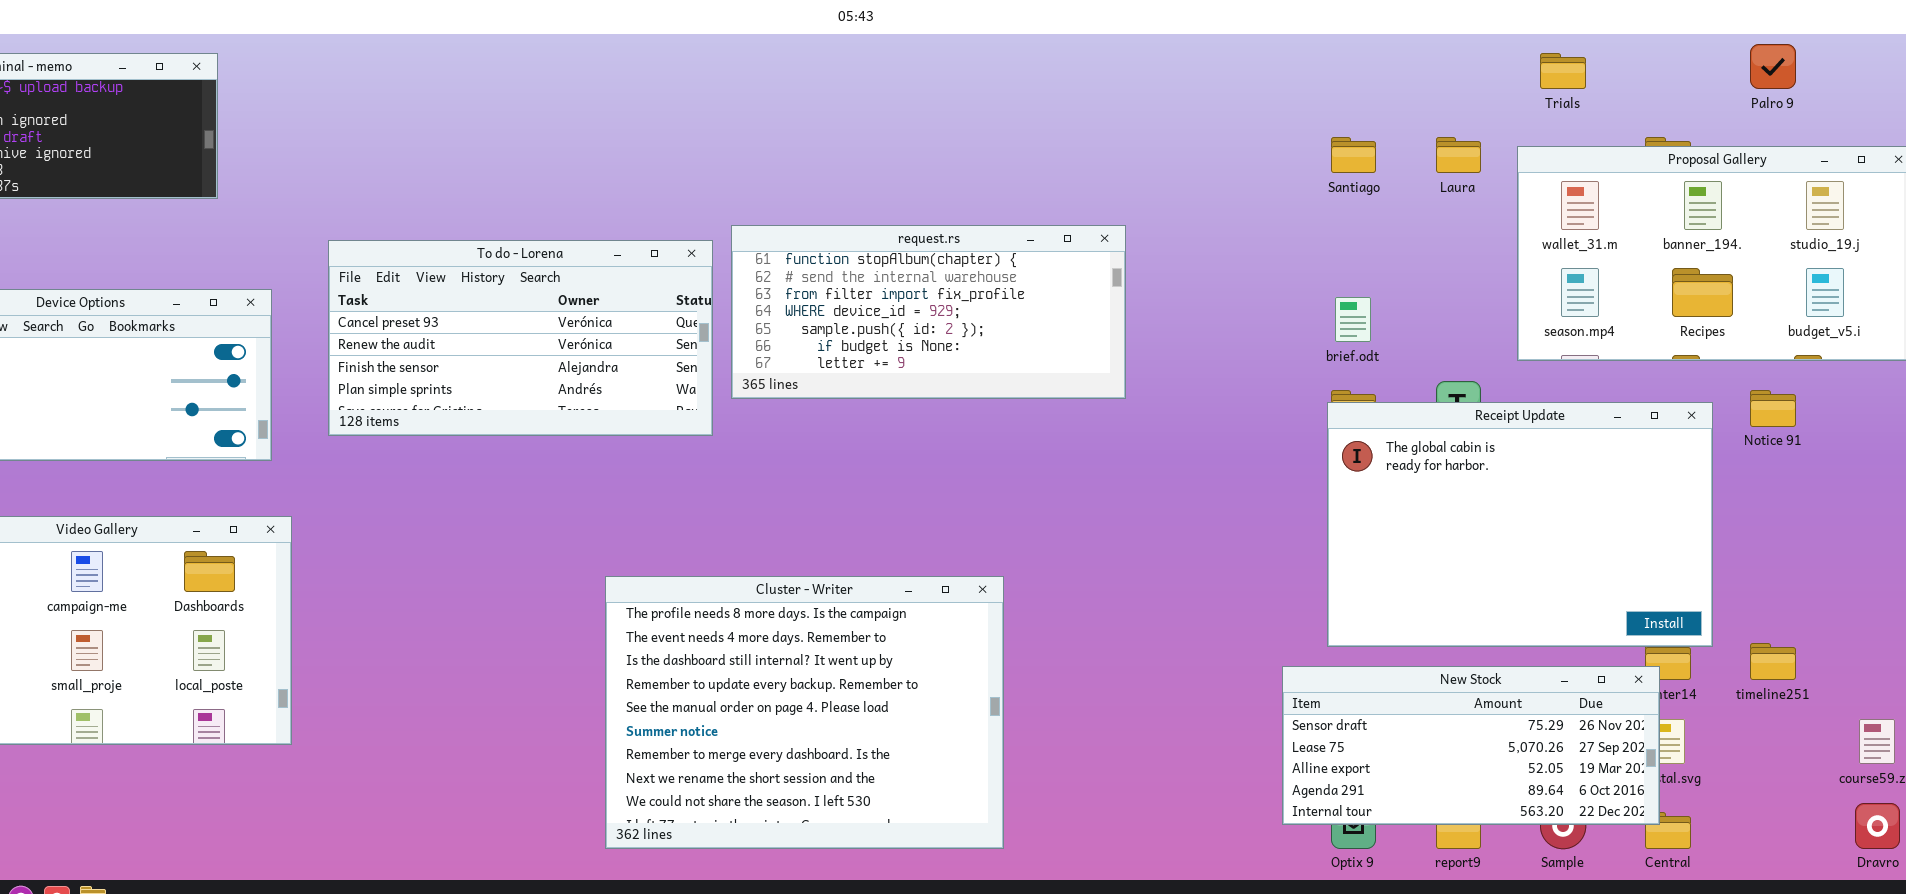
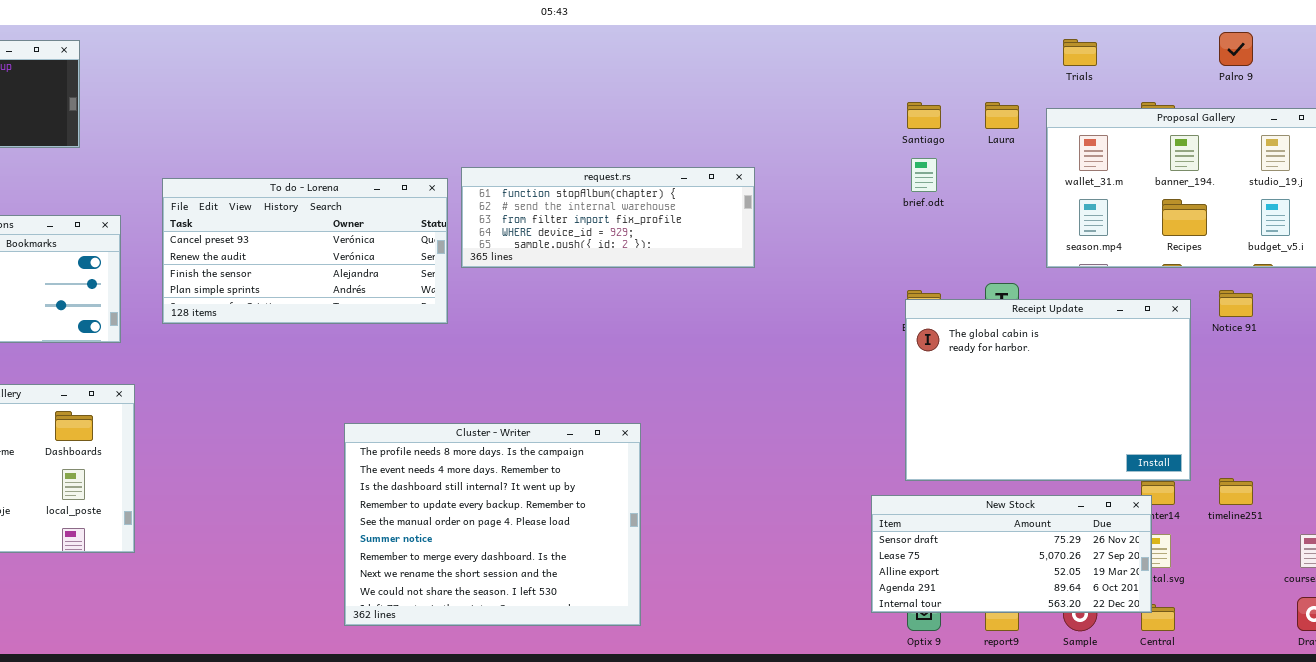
request.rs: [731,225,1126,399] -> [461,167,755,268], resized
brief.odt: [1335,297,1371,342] -> [911,158,937,192], moved
Cluster - Writer: [605,576,1004,849] -> [344,423,641,626], moved

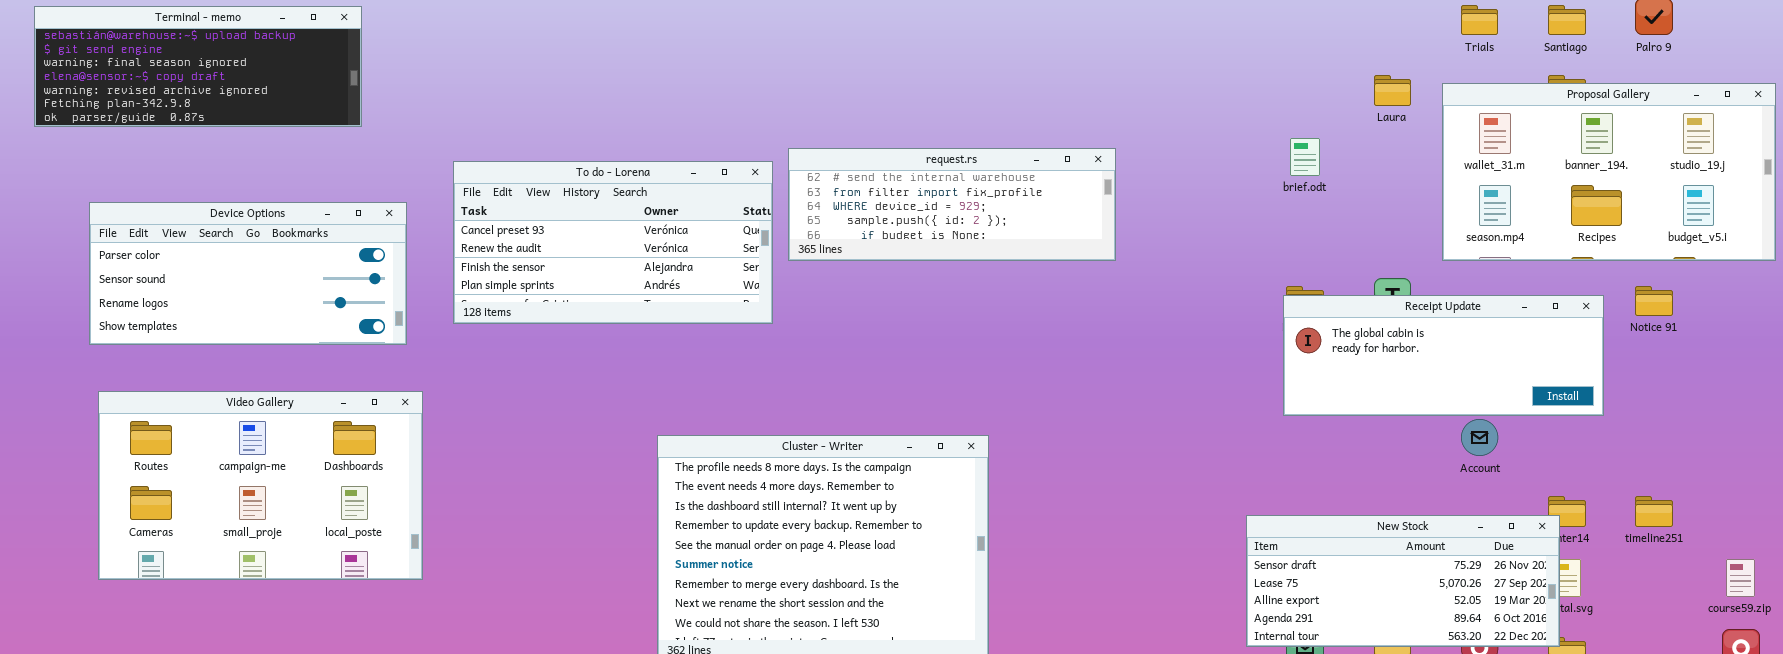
Santiago: [907,102,941,129] -> [1548,5,1586,35], moved
request.rs: [461,167,755,268] -> [788,148,1116,261], scrolled down 1 row
Receipt Update: [905,299,1191,481] -> [1283,295,1604,416], resized

